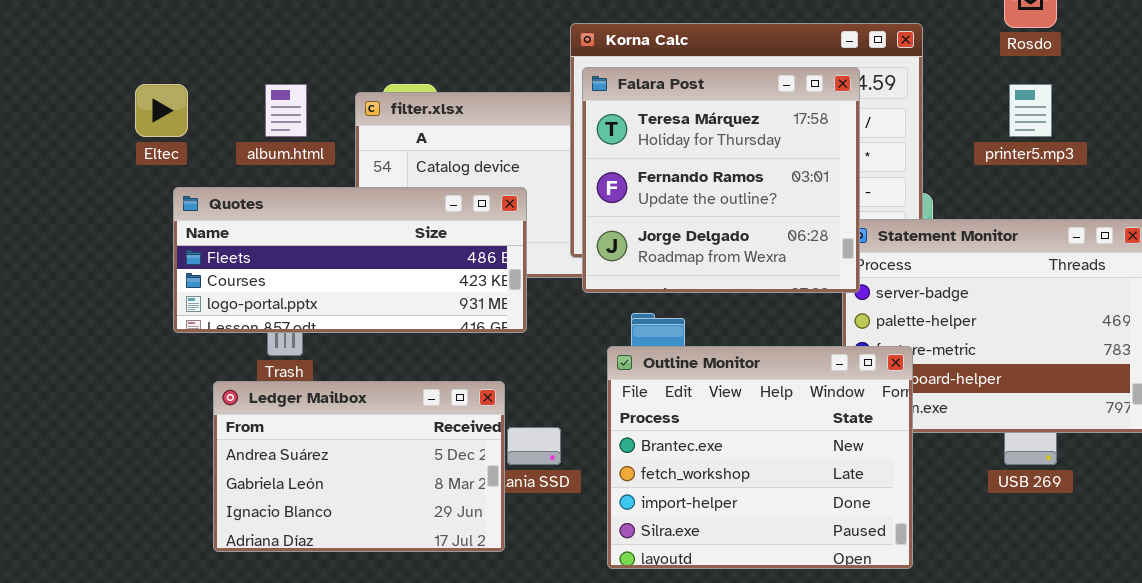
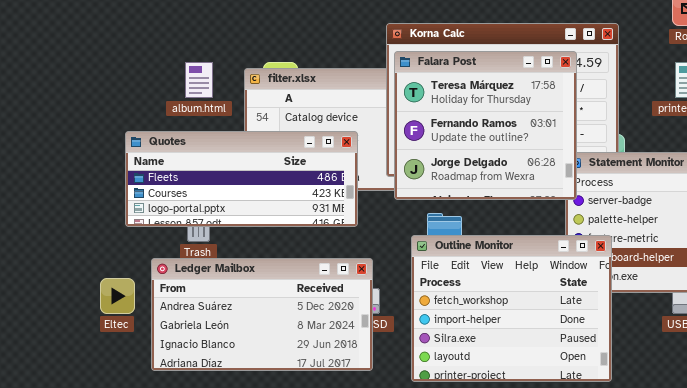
Eltec: [135,84,188,137] -> [100,278,135,314], moved
Outline Monitor: [607,346,913,569] -> [411,235,612,382], scrolled down 1 row
Ledger Mailbox: [213,381,505,552] -> [151,258,373,371], resized

